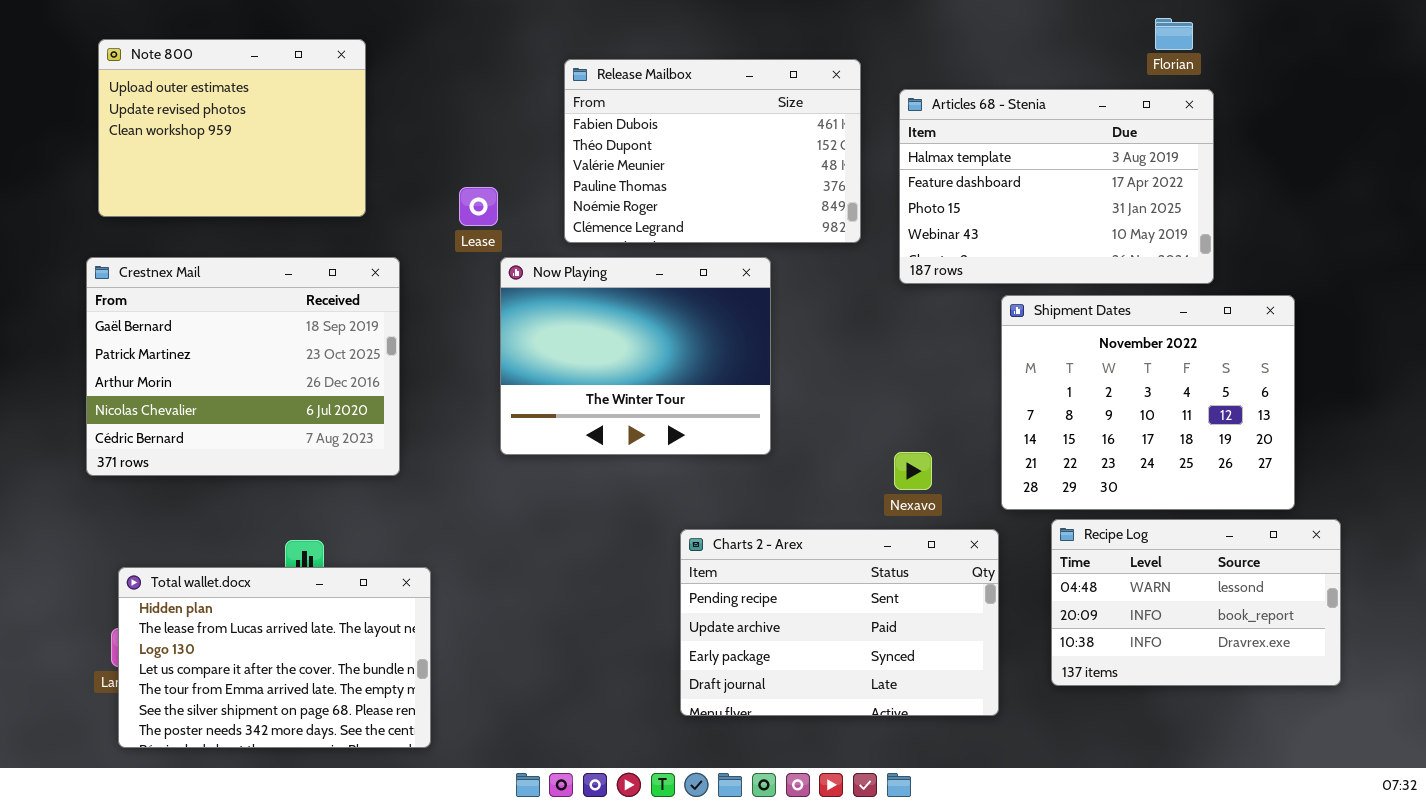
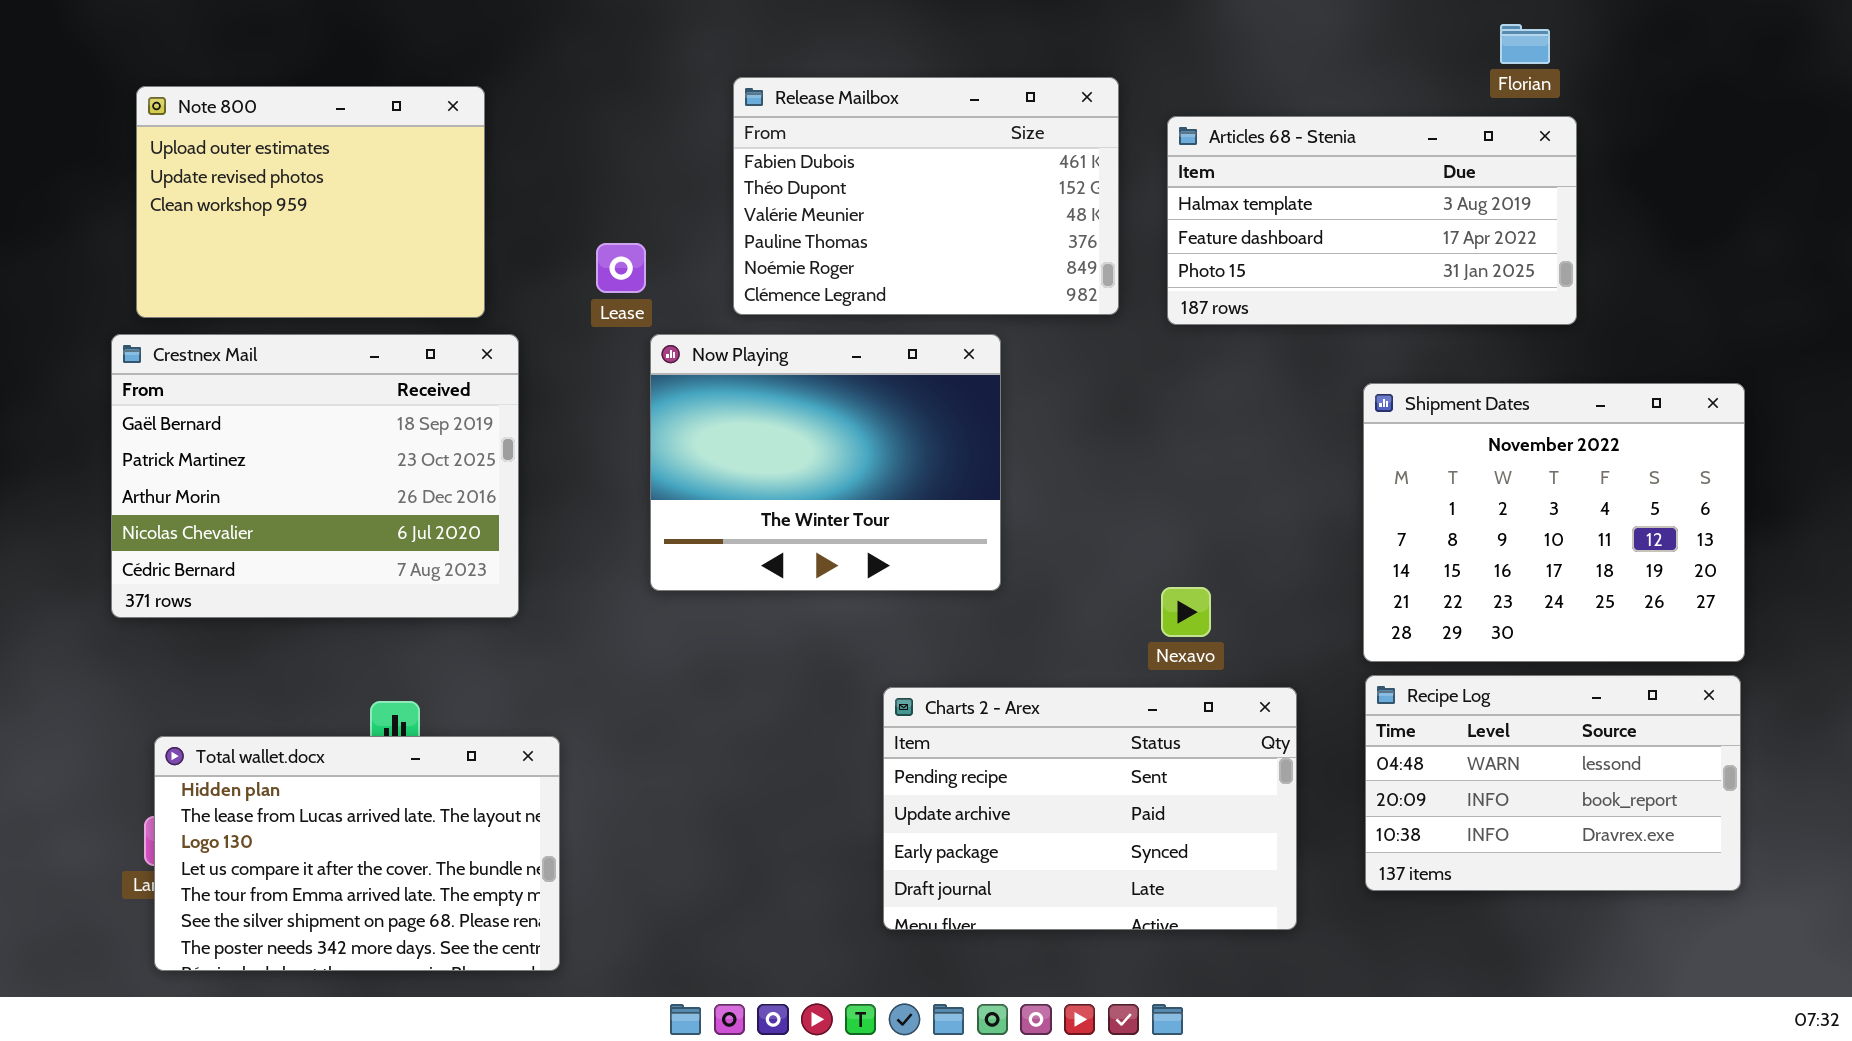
Note 800: [98,39,366,217] -> [136,86,485,318], moved
Articles 68 - Stenia: [899,89,1214,284] -> [1167,116,1577,325], resized
Shipment Dates: [1001,295,1295,510] -> [1363,383,1745,662], moved

